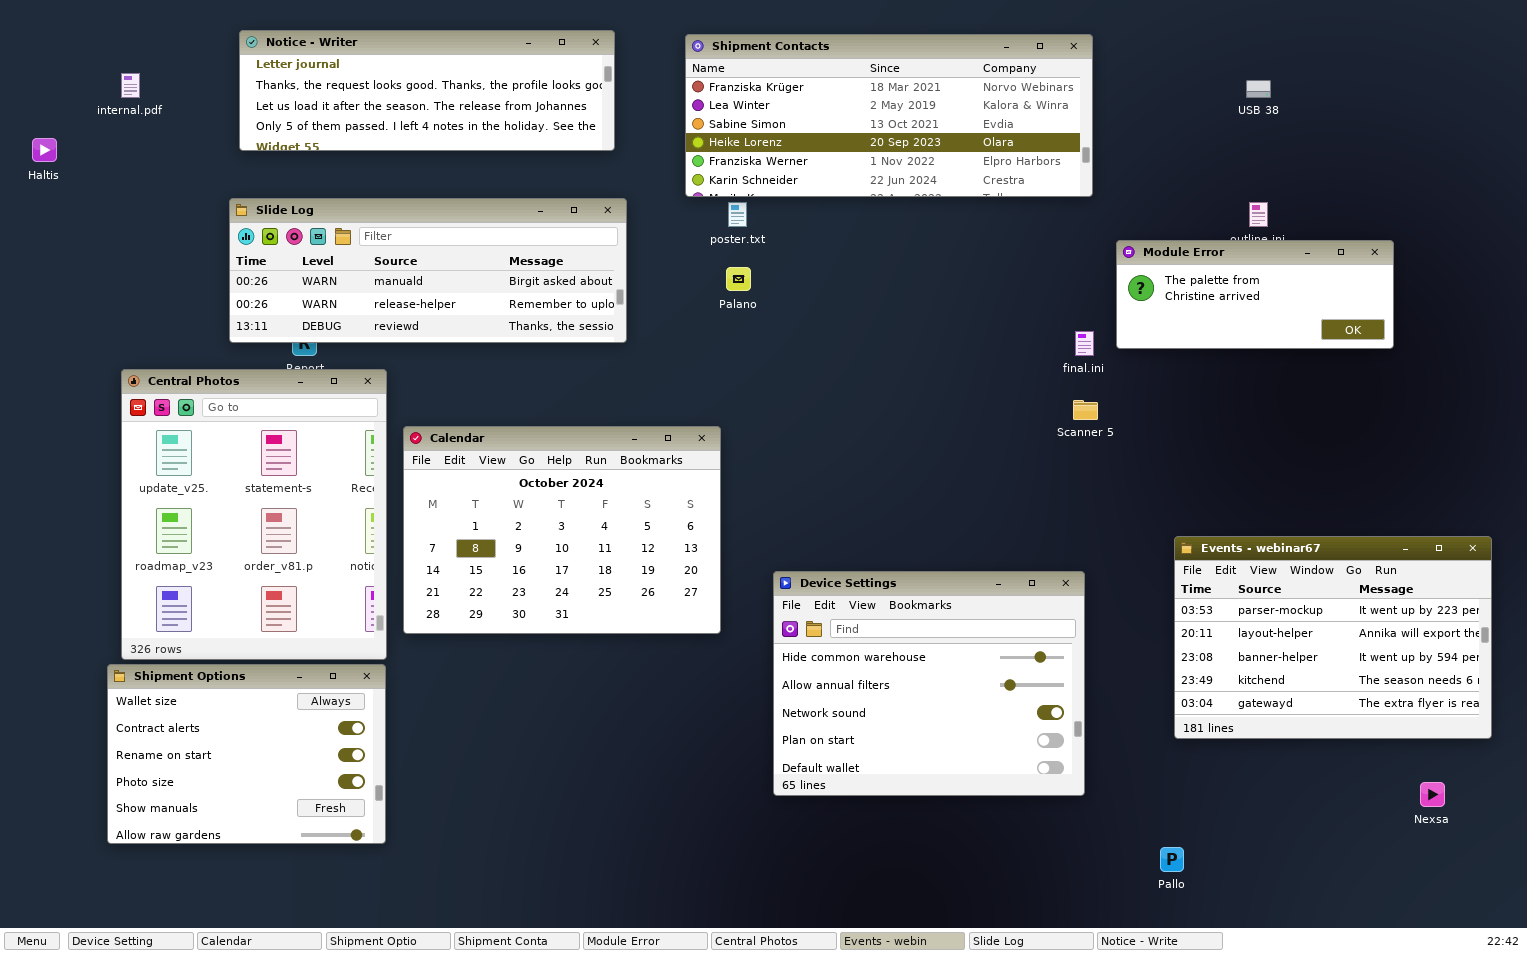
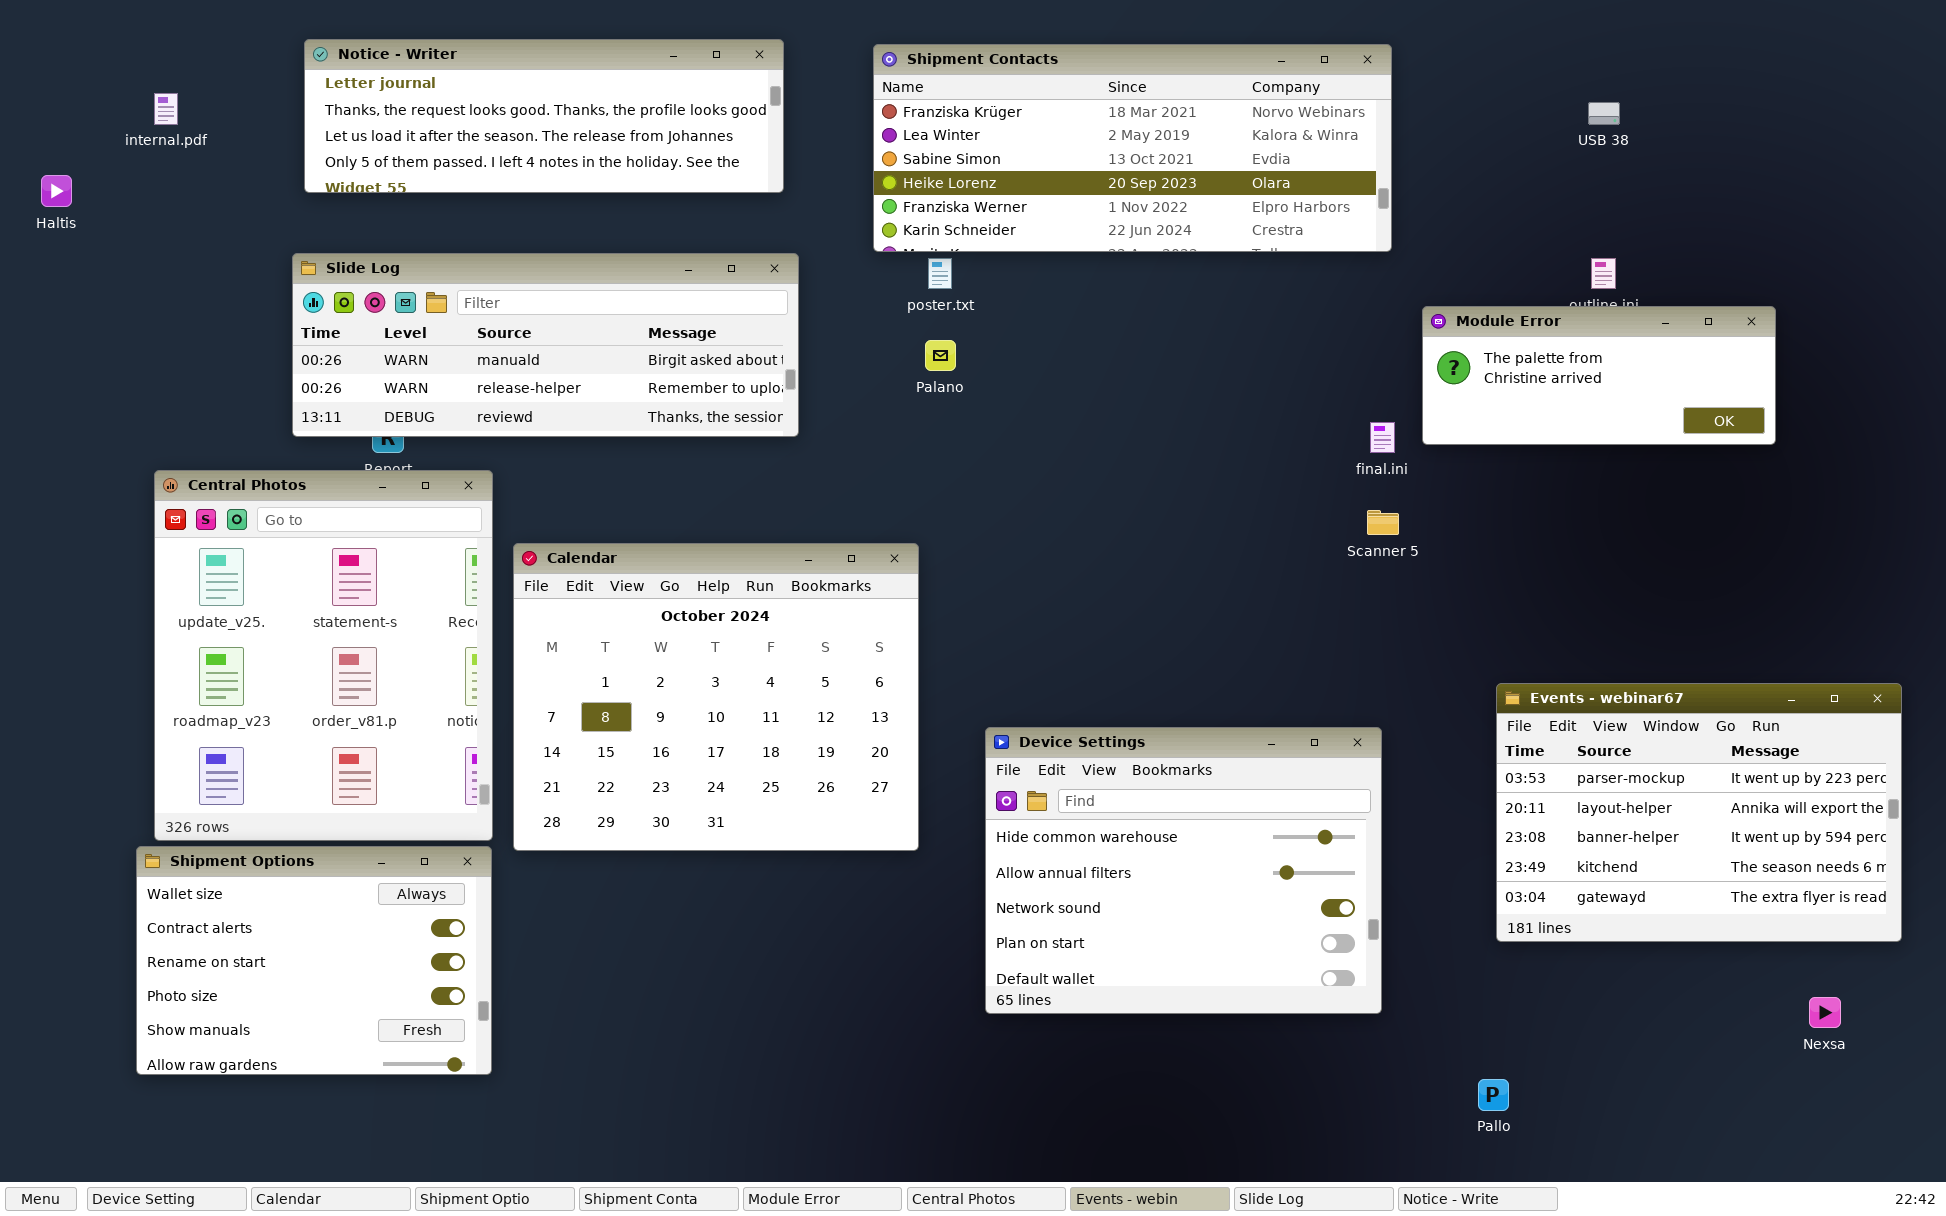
Calendar: [403,426,721,634] -> [513,543,919,851], resized

